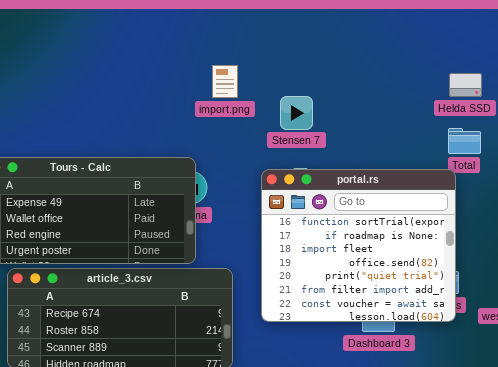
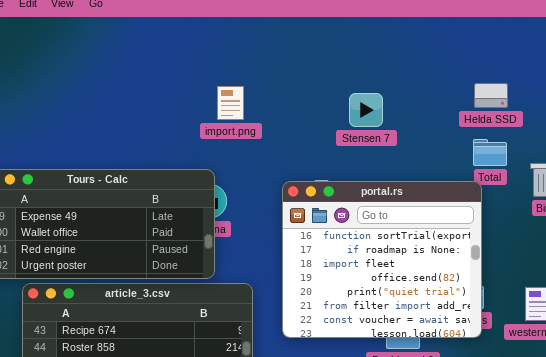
import.png: [212,65,238,98] -> [217,86,244,120], moved
Stensen 7: [280,96,313,130] -> [349,93,383,127], moved

